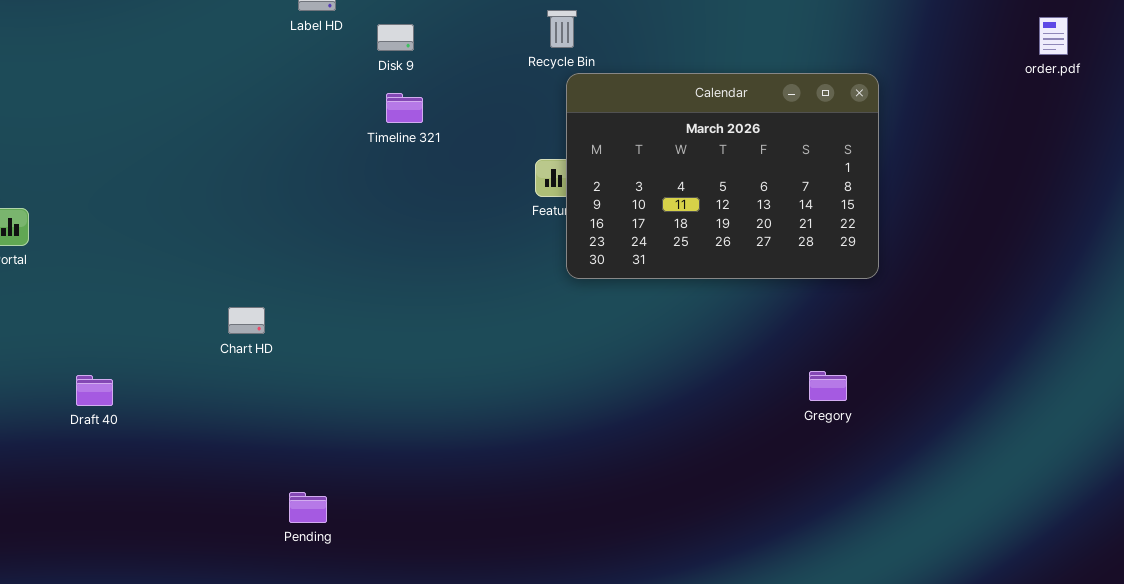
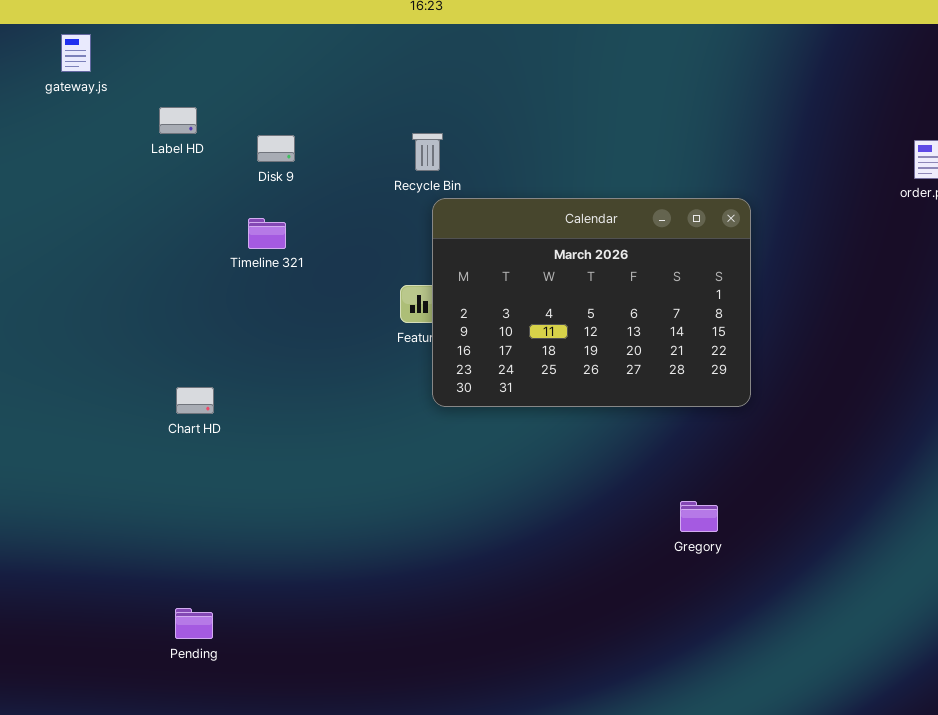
Disk 9: [377,24,414,51] -> [257,135,295,162], moved
Chart HD: [228,307,265,334] -> [176,387,214,414], moved
Pending: [289,492,327,523] -> [175,608,213,639], moved

